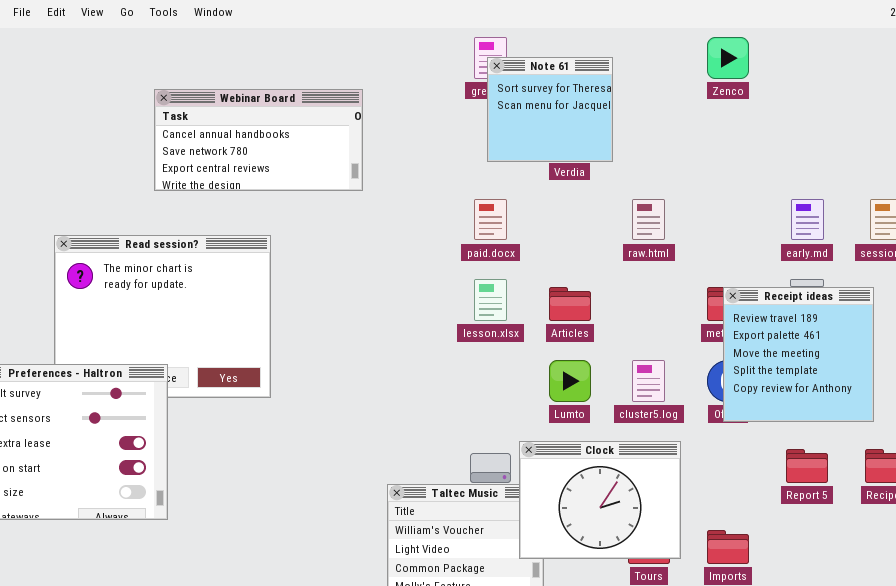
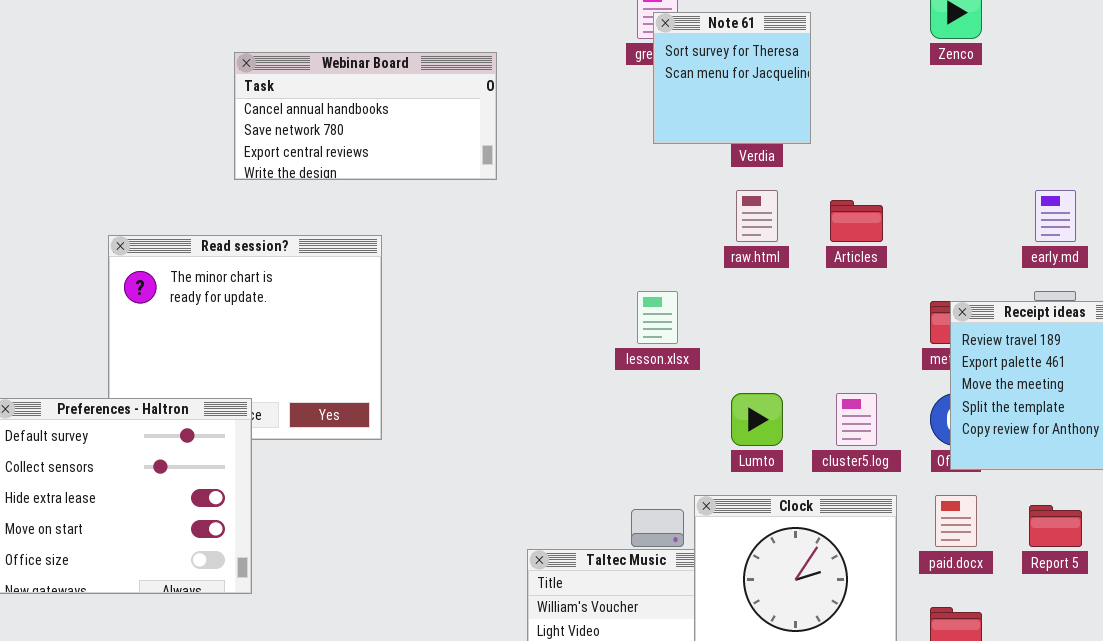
paid.docx: [474,199,507,240] -> [935,495,977,547], moved
raw.html: [632,199,665,240] -> [736,190,778,242], moved
Articles: [549,287,591,321] -> [830,200,883,242], moved

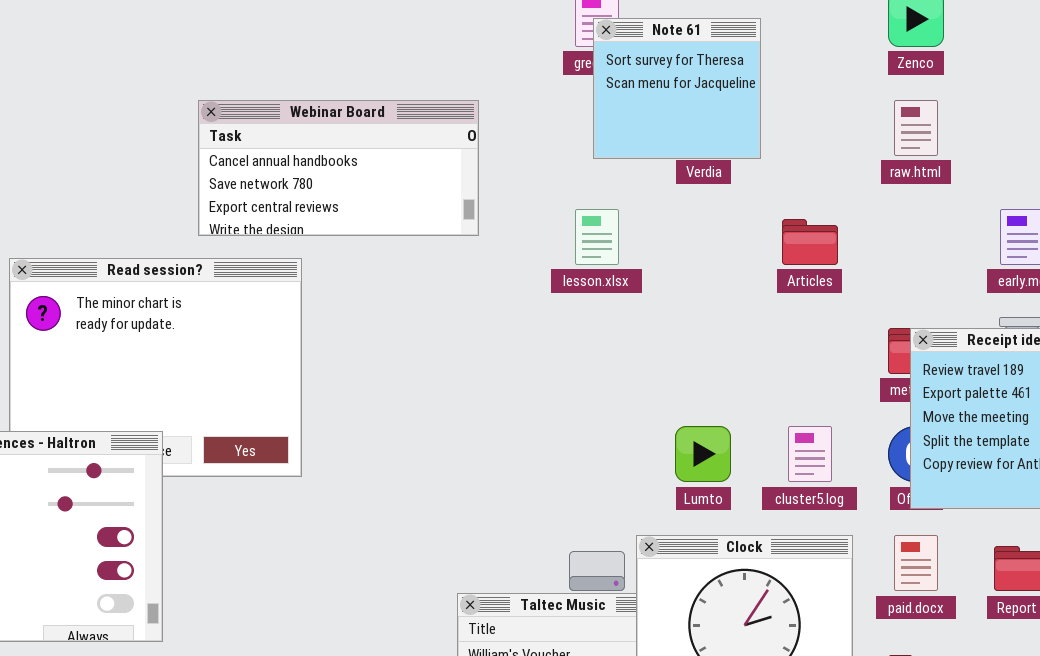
Webinar Board: [234,52,497,180] -> [198,100,479,236], moved
raw.html: [736,190,778,242] -> [894,100,938,156], moved
lesson.xlsx: [637,291,678,344] -> [575,209,619,265], moved

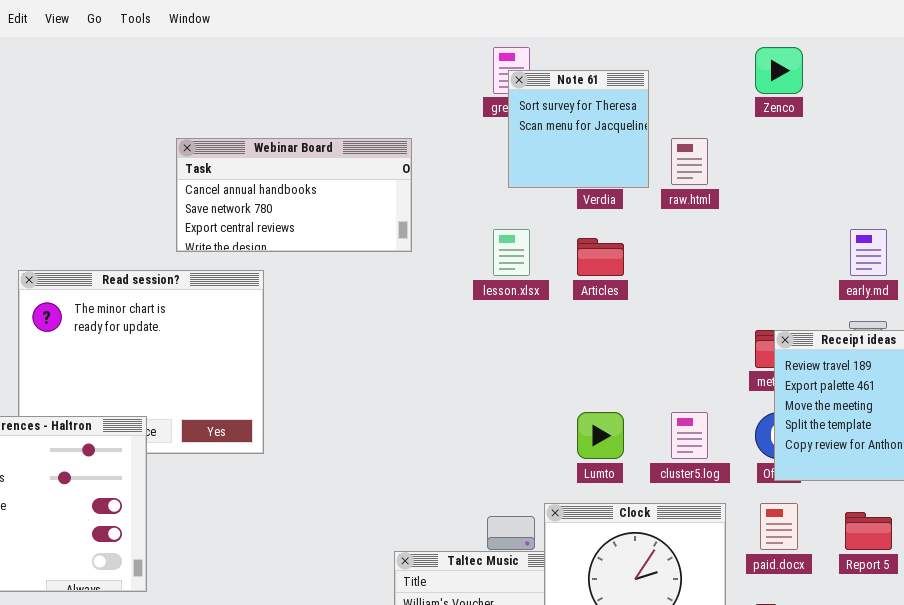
raw.html: [894,100,938,156] -> [671,138,708,185], moved
Articles: [782,219,838,265] -> [577,238,624,276], moved

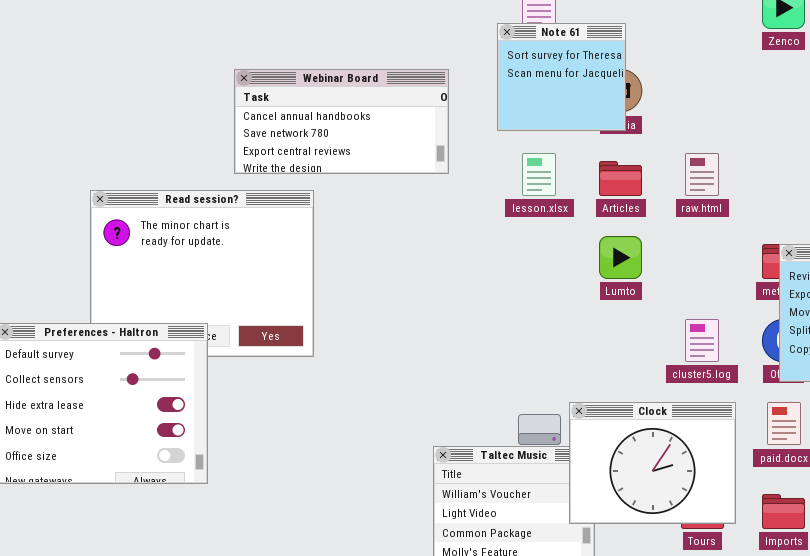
Note 61: [508,70,649,188] -> [497,23,626,131], moved
raw.html: [671,138,708,185] -> [685,153,719,196], moved
Lumto: [577,412,624,459] -> [599,236,642,279], moved

